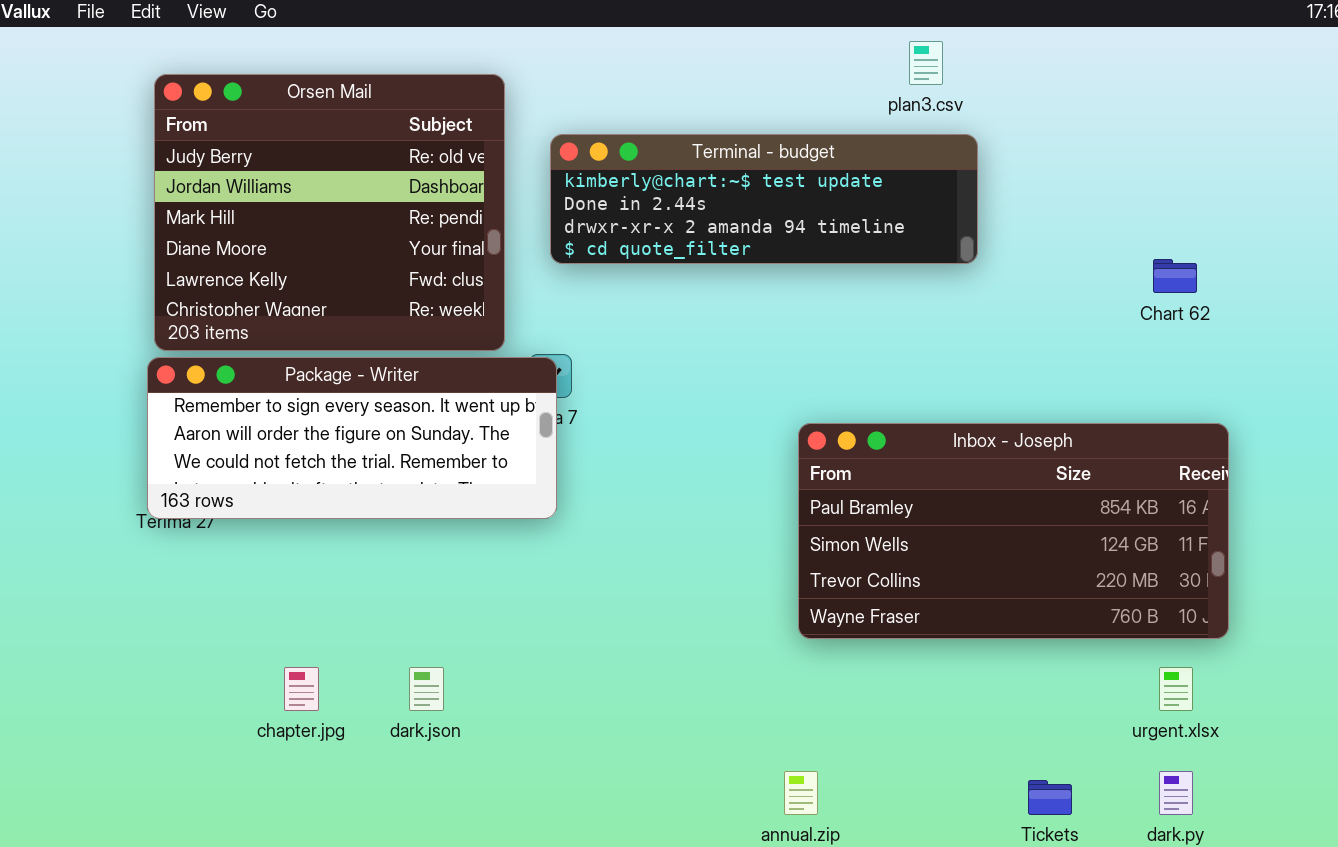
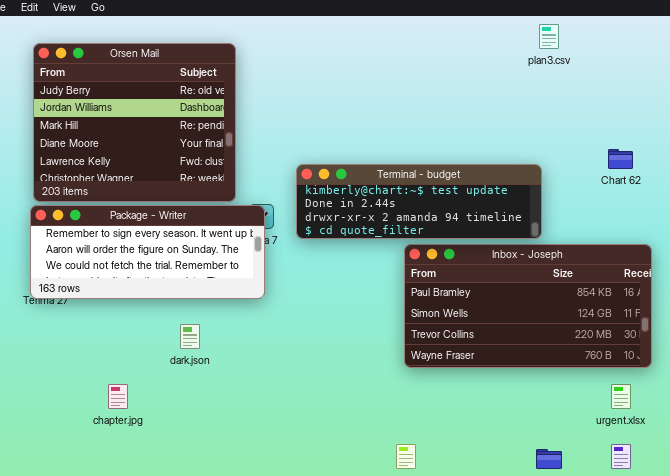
plan3.csv: [909,41,943,85] -> [539,24,559,49], moved
Terminal - budget: [550,134,978,264] -> [296,164,542,239], moved
dark.json: [409,667,444,711] -> [180,324,200,349], moved

